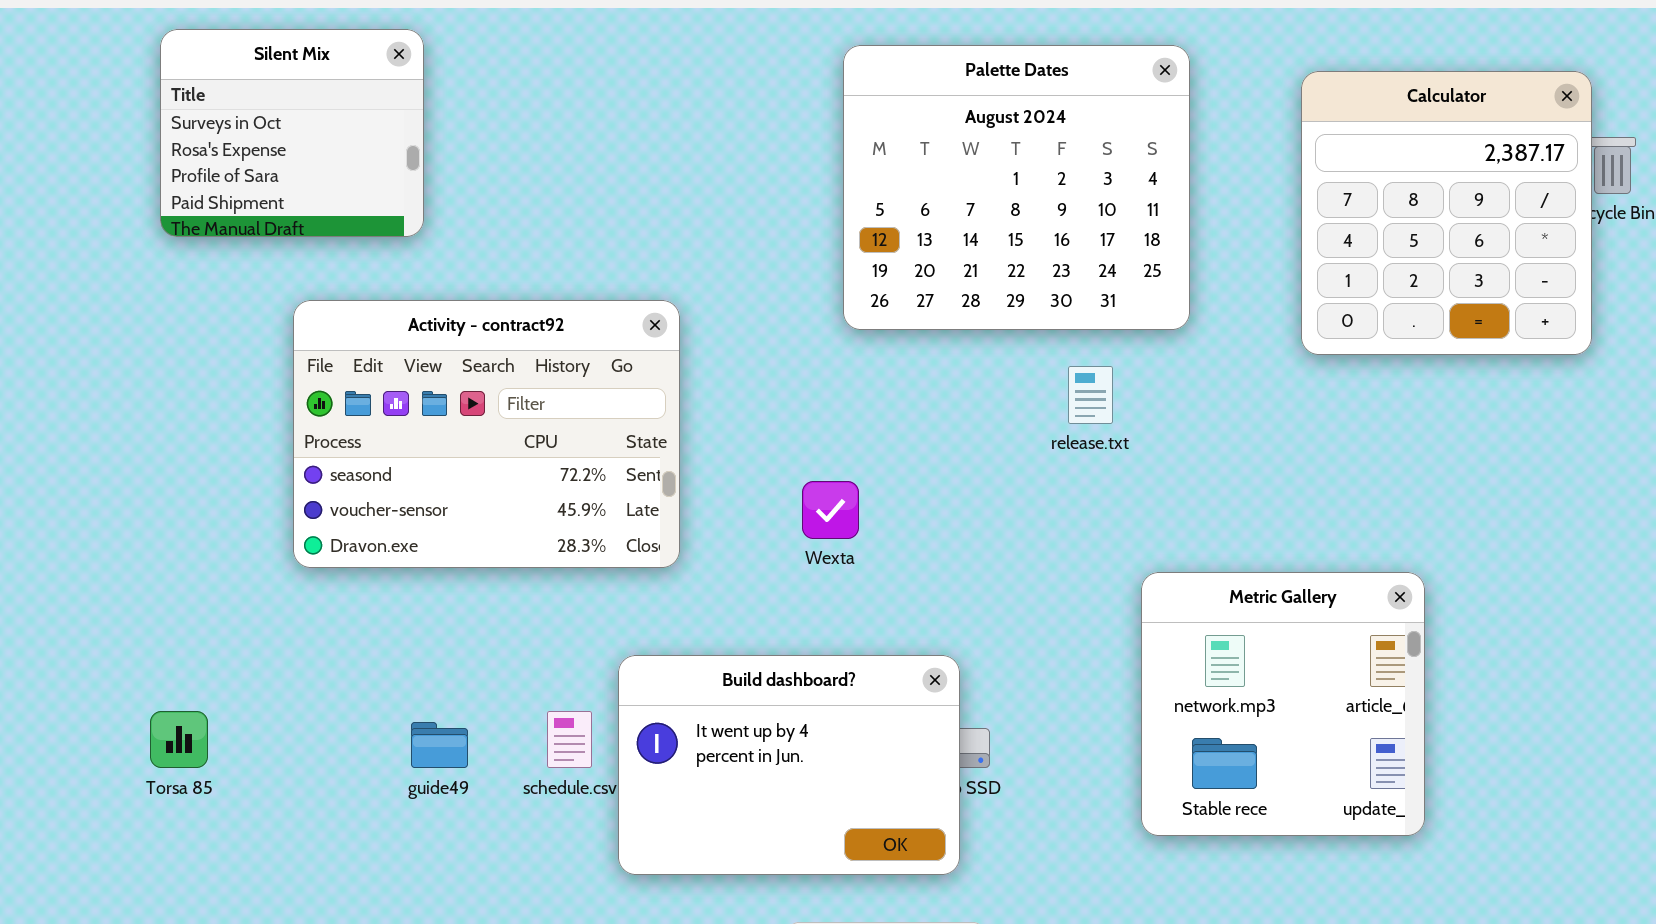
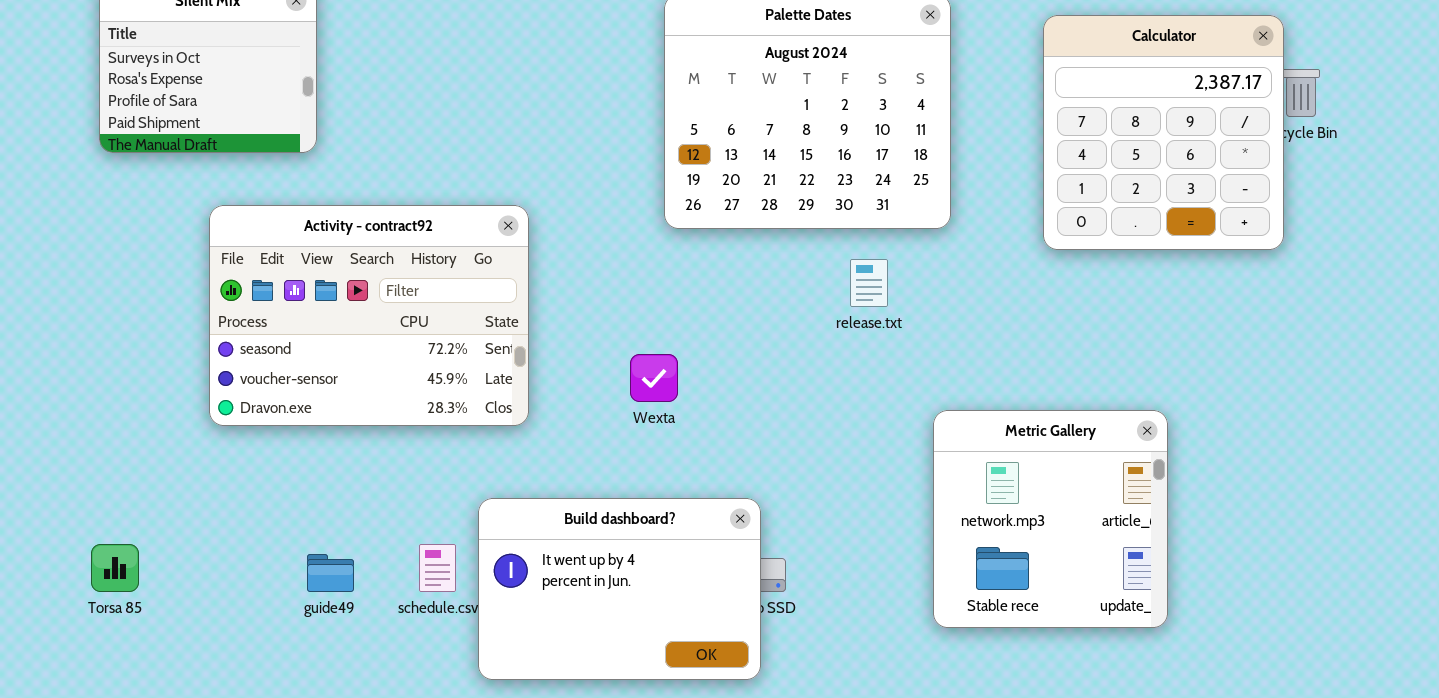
Metric Gallery: [1141,572,1425,836] -> [933,410,1168,628], moved

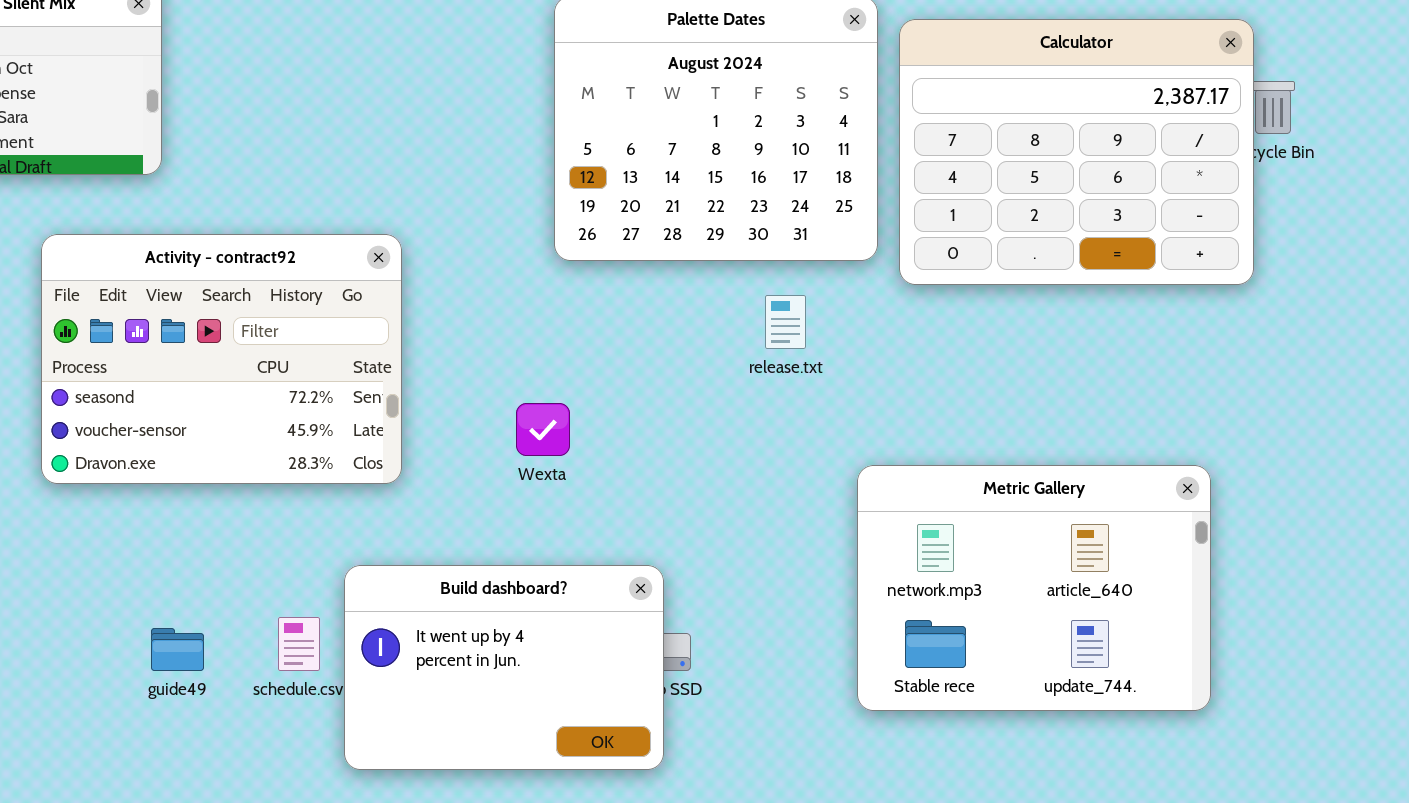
Calculator: [1043,15,1284,250] -> [899,19,1254,285], resized
Metric Gallery: [933,410,1168,628] -> [857,465,1211,711], resized

